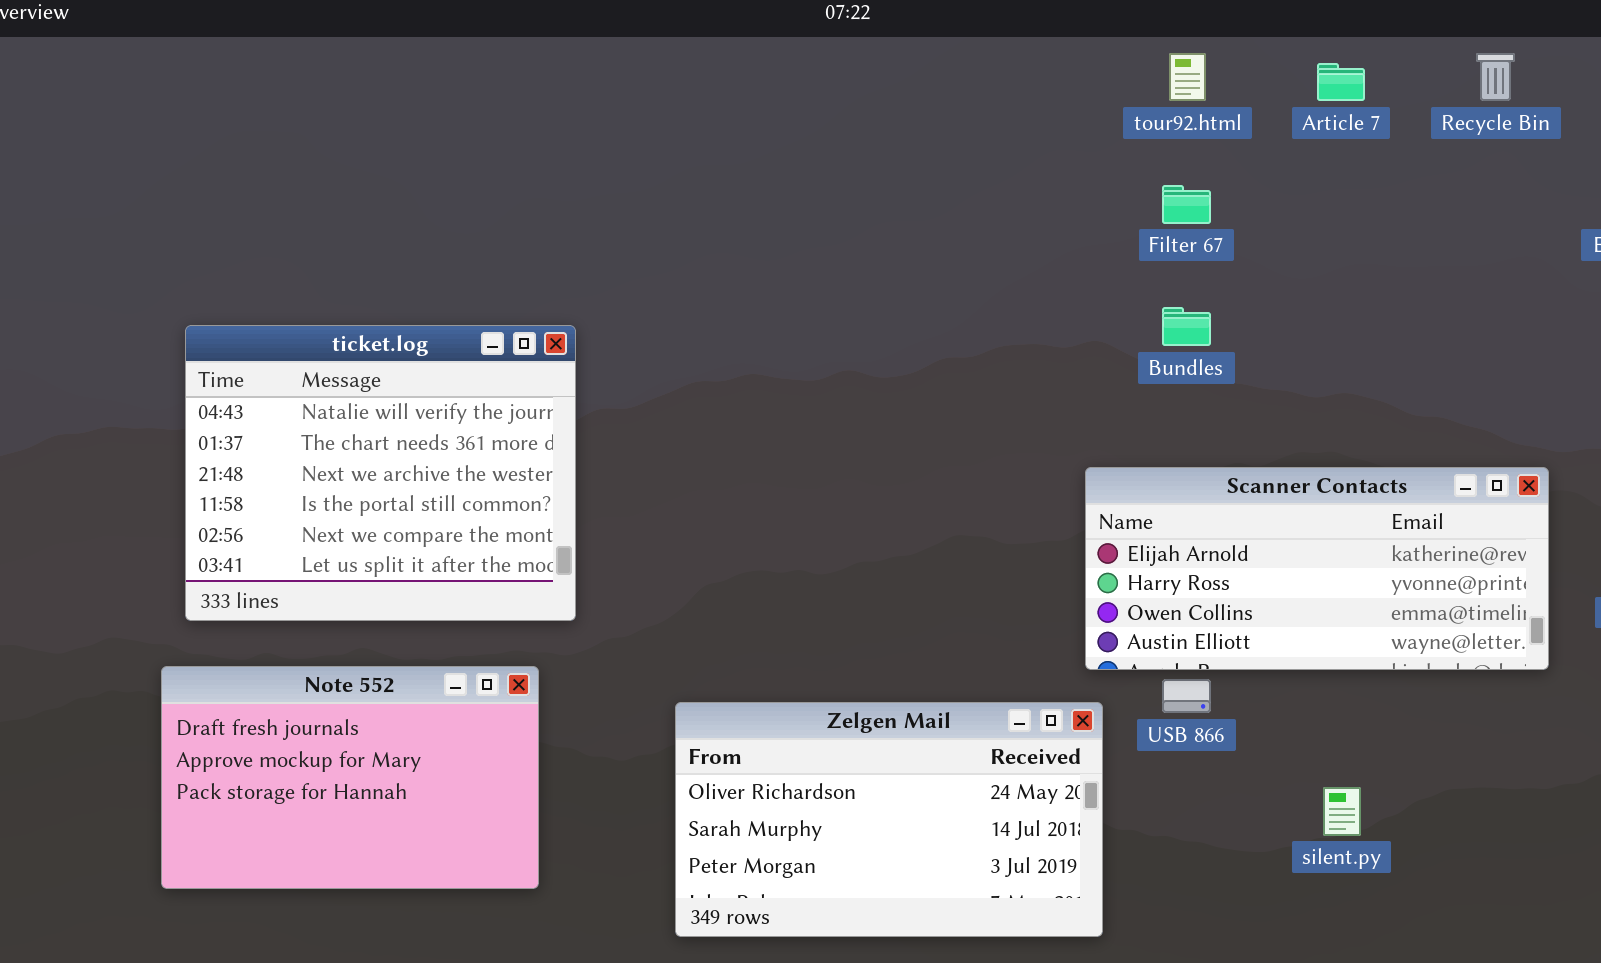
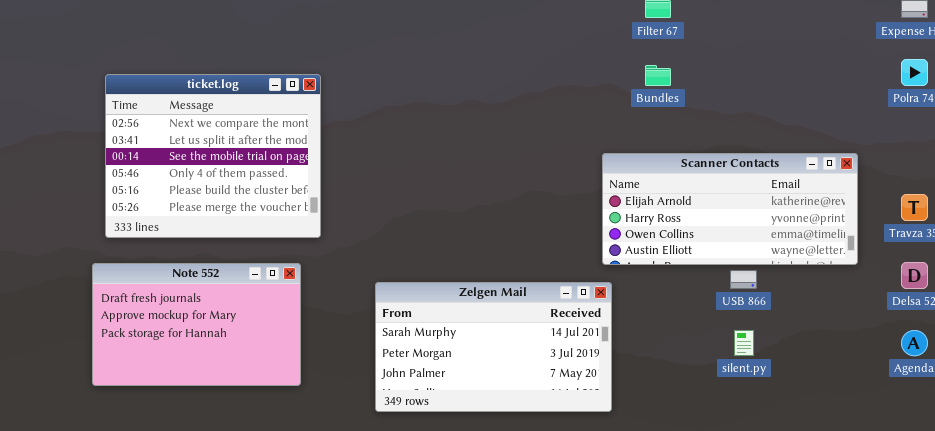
ticket.log: [185,325,576,621] -> [105,74,321,238], scrolled down 4 rows
USB 866: [1162,679,1211,713] -> [730,270,757,289], moved
Zelgen Mail: [675,702,1103,937] -> [375,282,612,412], scrolled down 1 row

